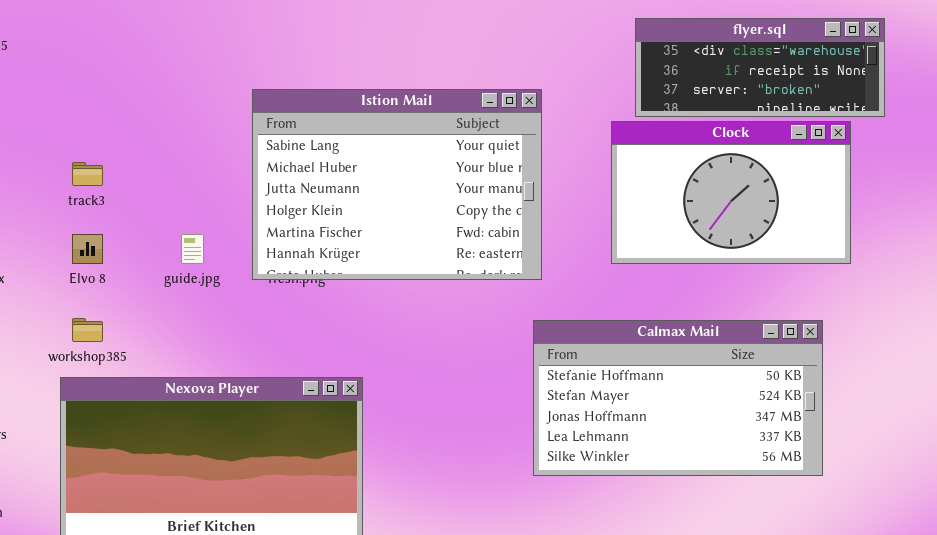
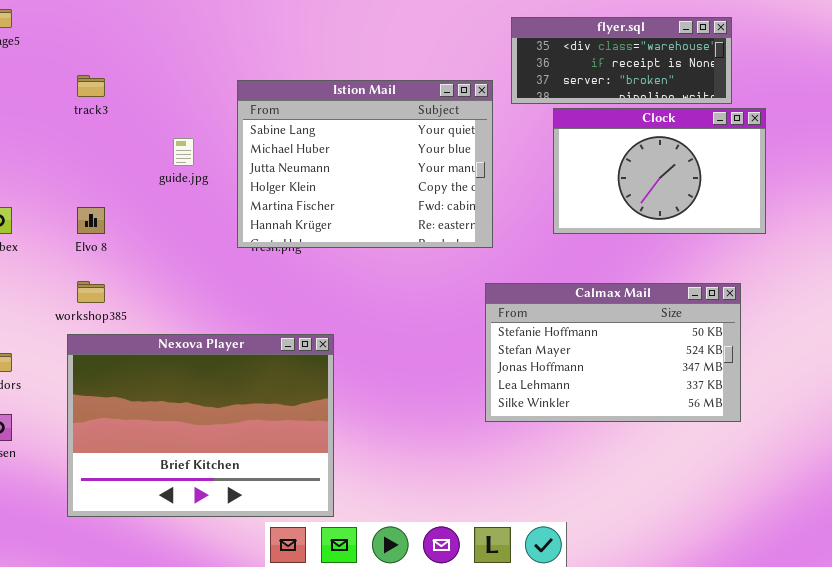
flyer.sql: [635,18,885,117] -> [511,17,732,104], moved
track3: [72,162,103,186] -> [77,75,105,97], moved
guide.jpg: [181,234,204,264] -> [173,138,194,166], moved

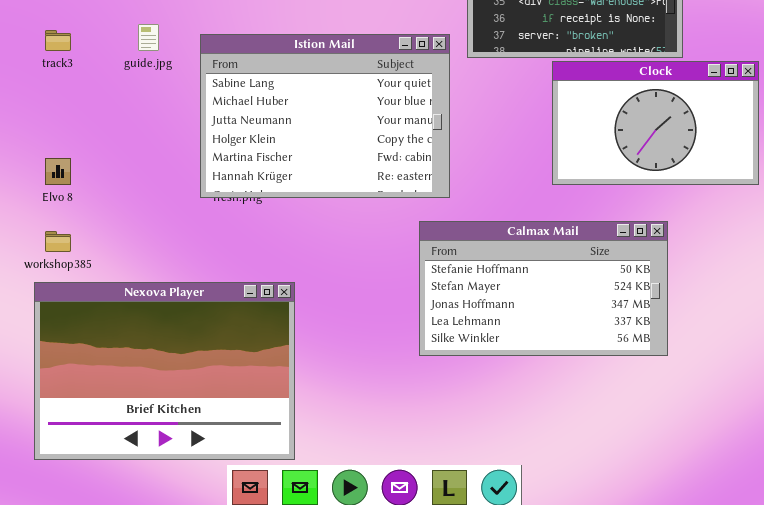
Clock: [553,108,766,234] -> [552,61,759,185], moved
guide.jpg: [173,138,194,166] -> [138,24,159,51], moved
Calmax Mail: [485,283,741,422] -> [419,221,668,356], moved

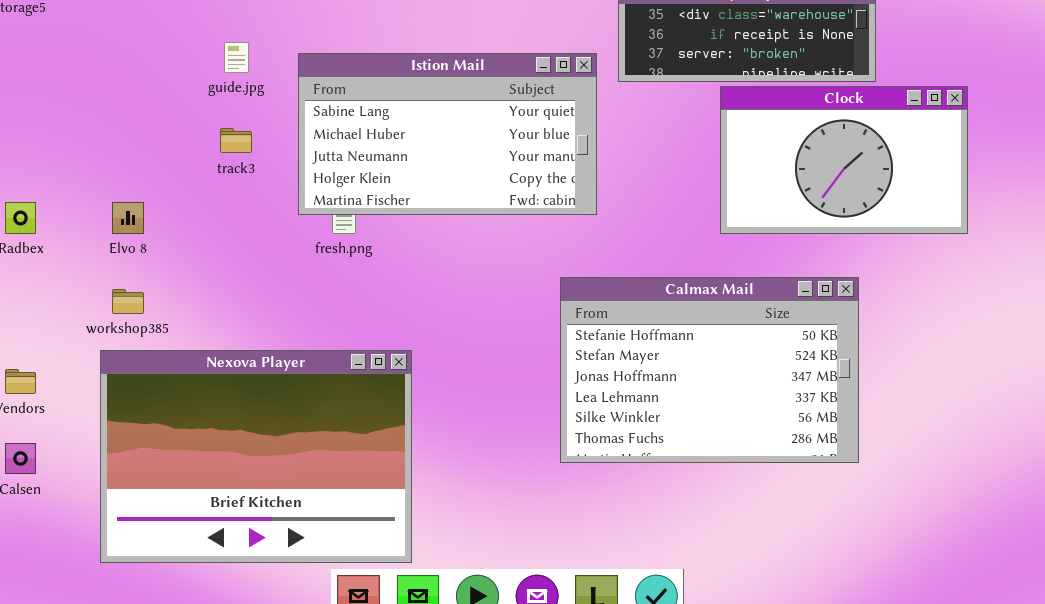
track3: [45,30,71,51] -> [220,128,252,153], moved
Istion Mail: [200,34,450,198] -> [298,53,597,215], resized
Calmax Mail: [419,221,668,356] -> [560,277,859,463], resized

